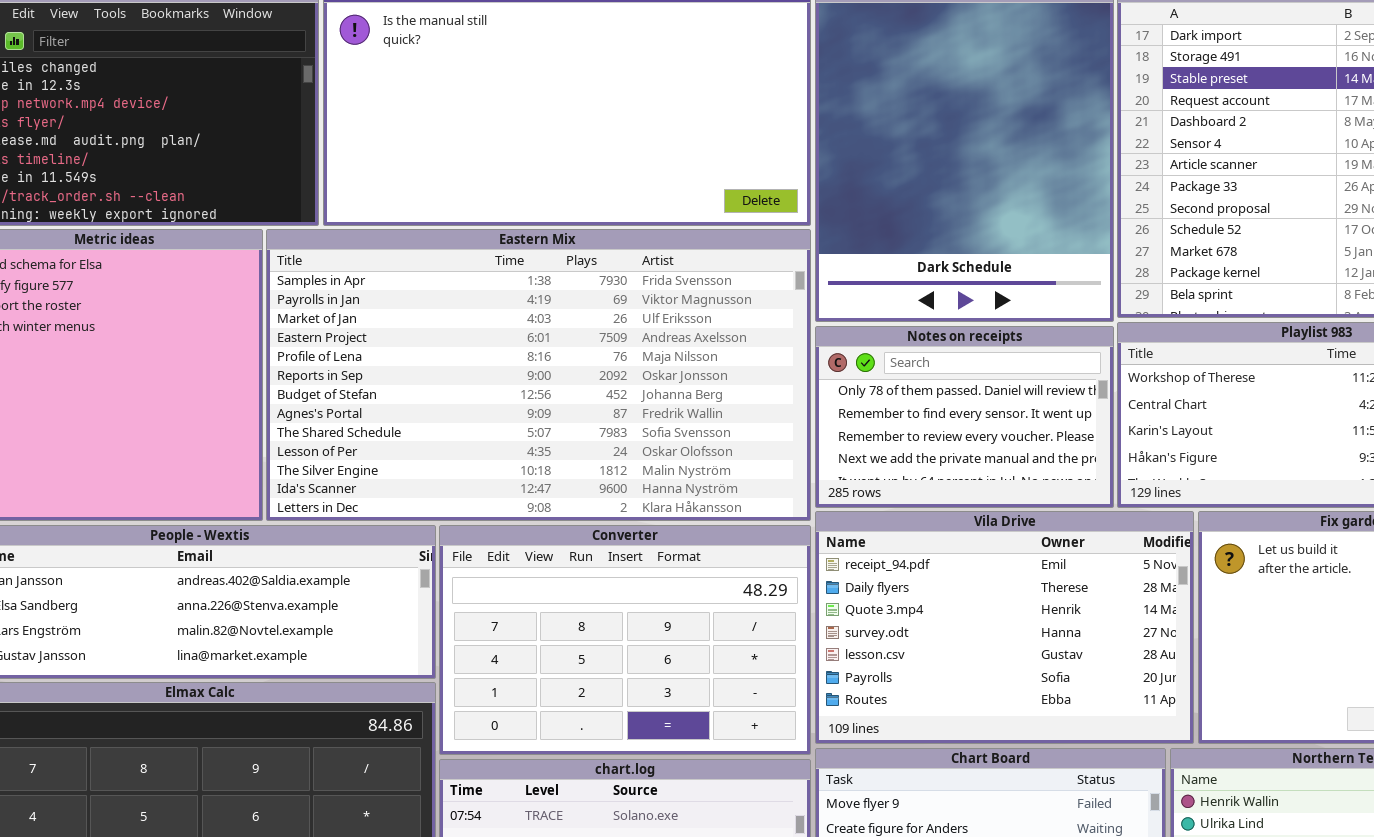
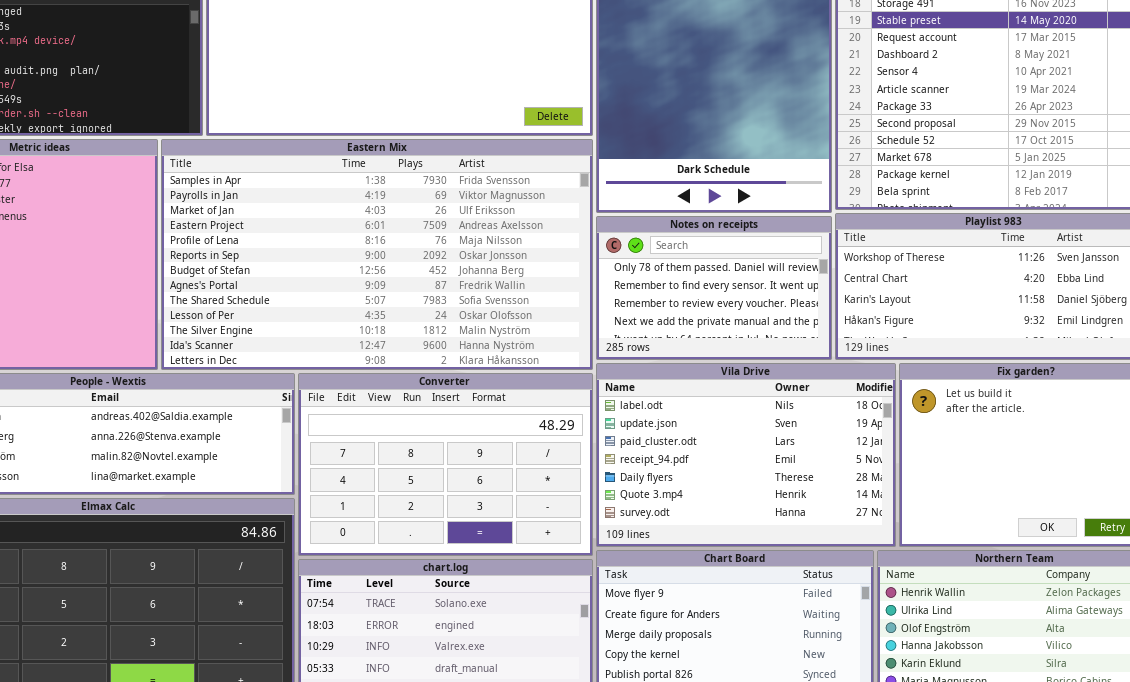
Vila Drive: [815,511,1194,744] -> [596,363,896,547], scrolled up 3 rows

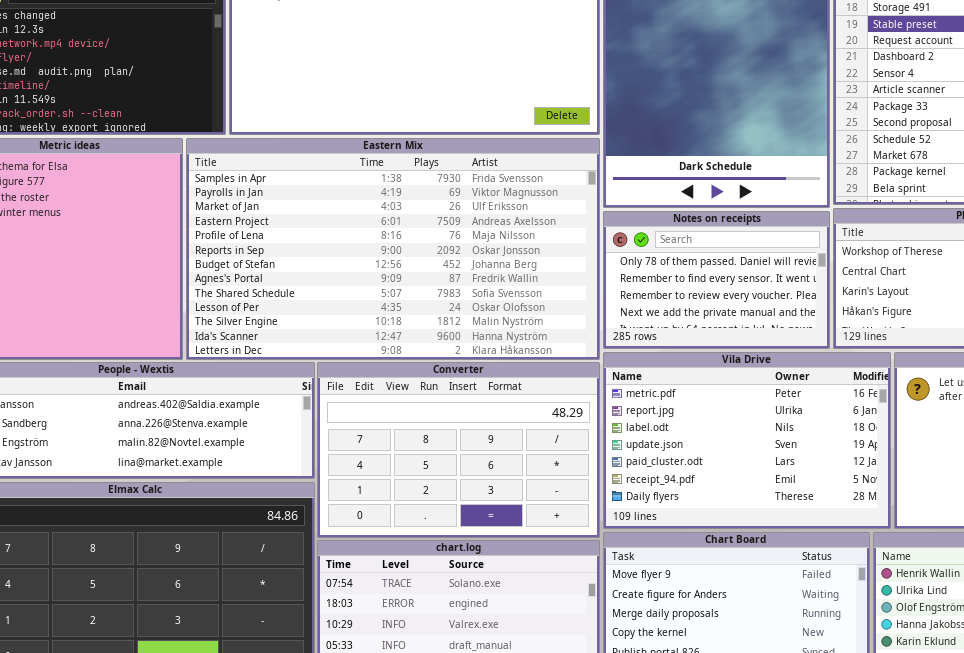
Vila Drive: [596,363,896,547] -> [603,352,891,529], scrolled up 2 rows

